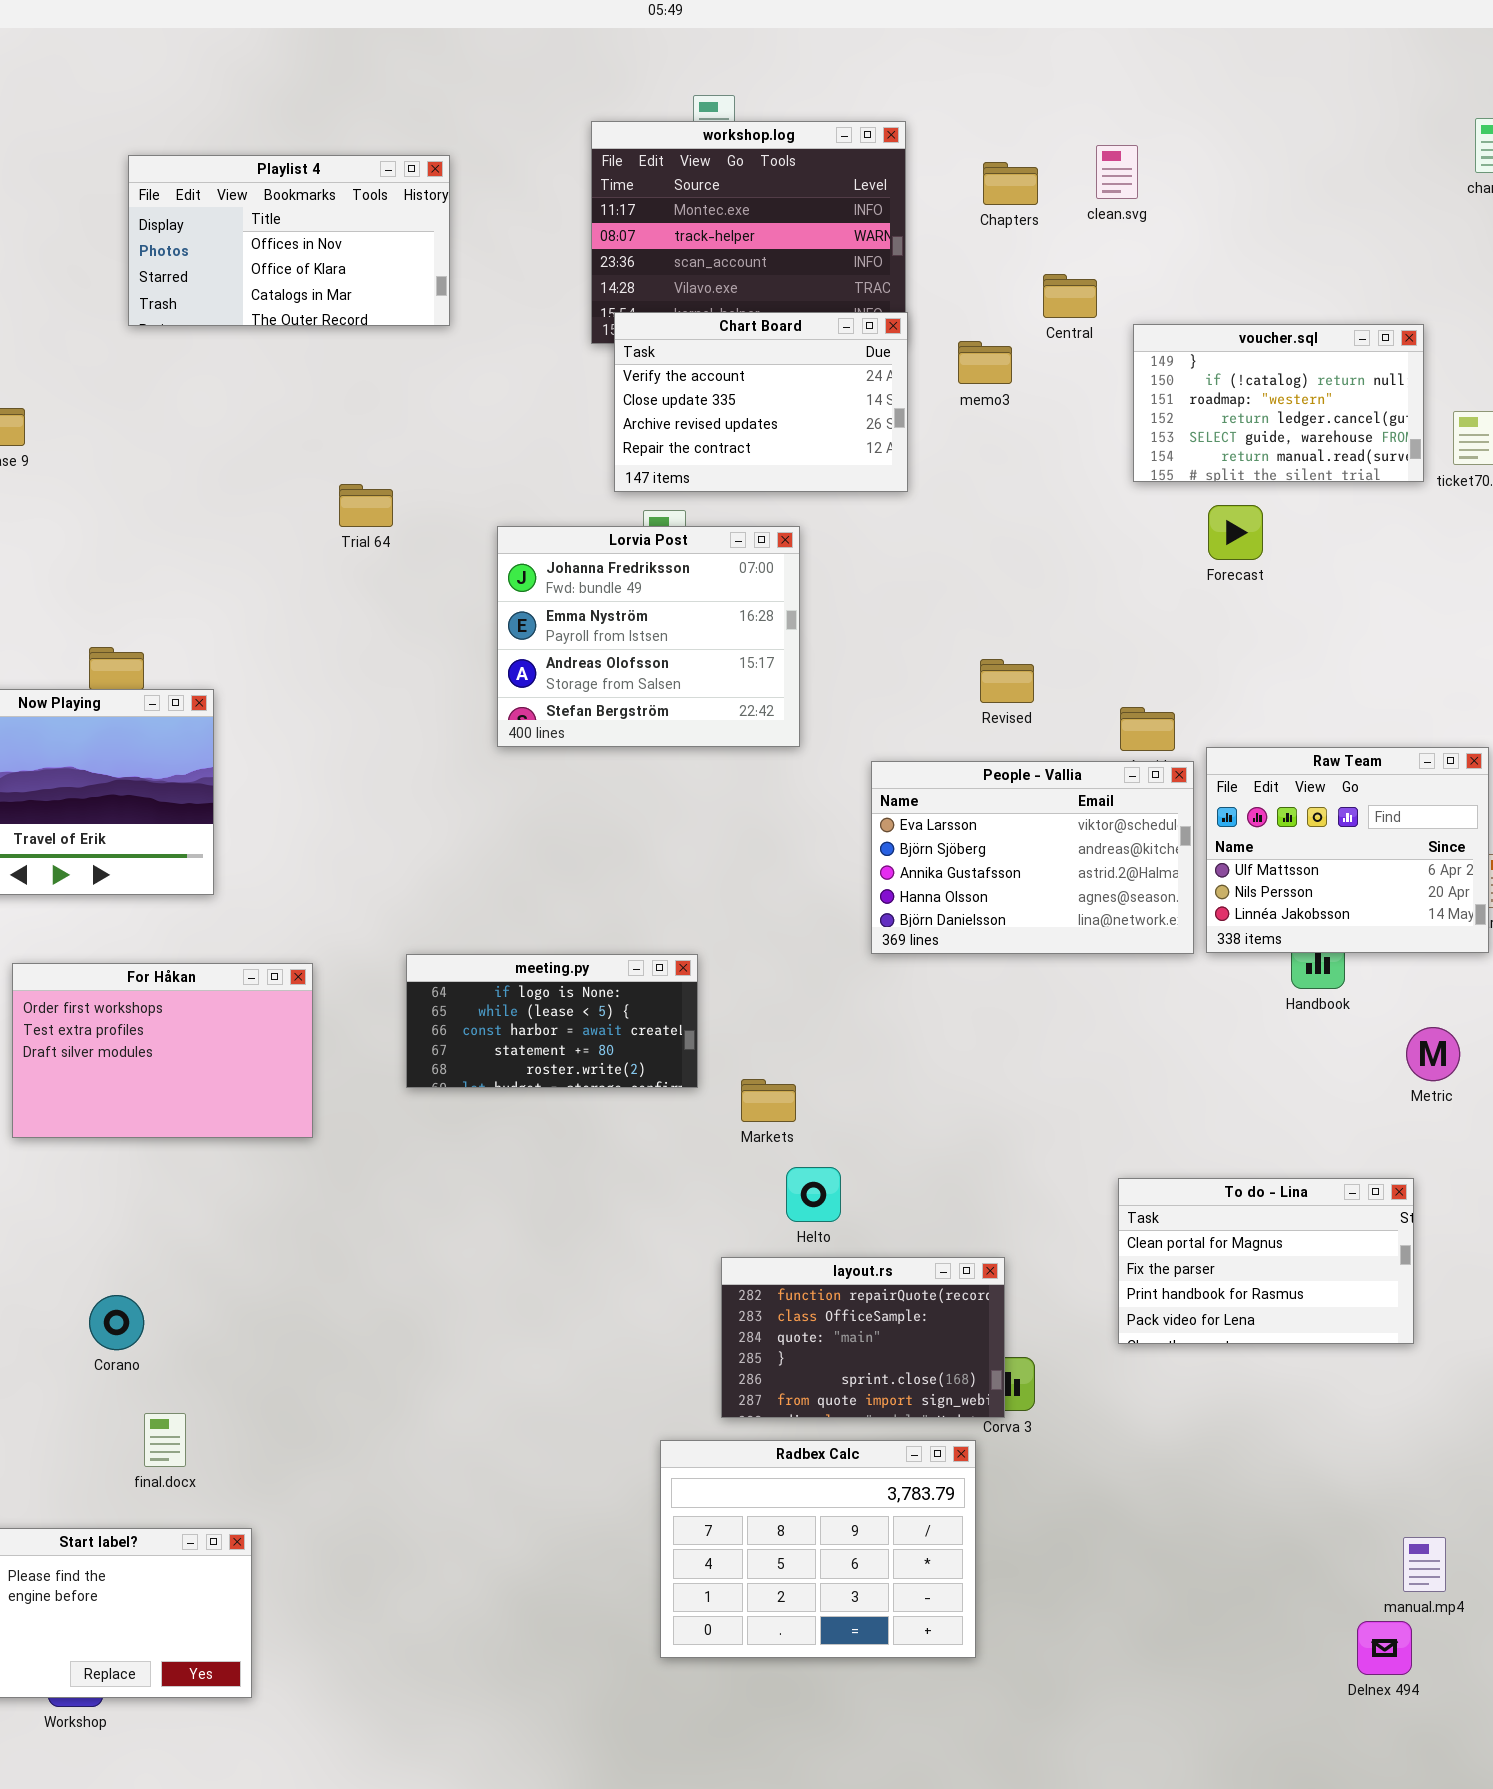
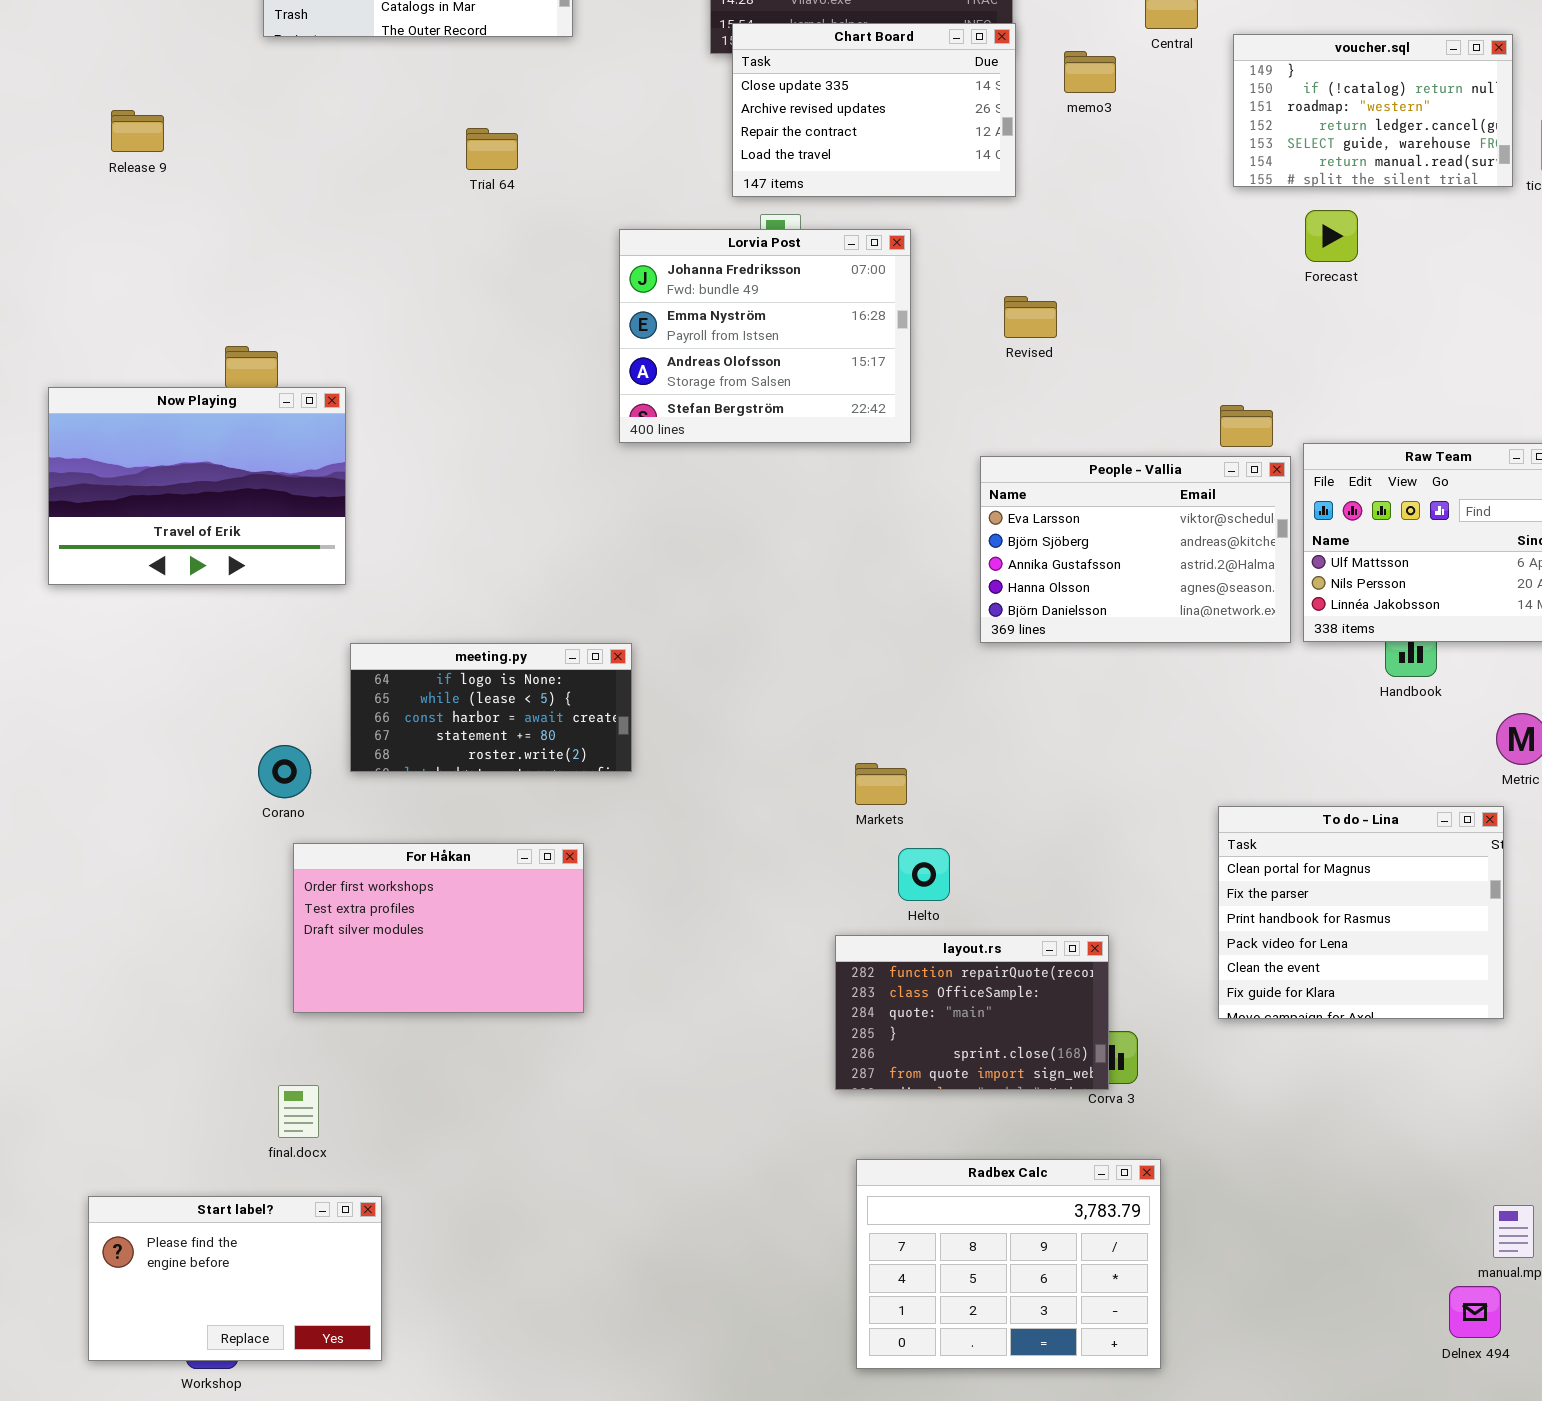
Chart Board: [614,312,908,492] -> [732,23,1016,197], scrolled down 1 row
Trial 64: [339,484,393,527] -> [466,128,518,170], moved
Revised: [980,659,1034,703] -> [1004,296,1057,338], moved
meeting.py: [406,954,698,1088] -> [350,643,632,772], moved
For Håkan: [12,963,313,1138] -> [293,843,584,1013], moved
To do - Lina: [1118,1178,1414,1344] -> [1218,806,1504,1019], resized
Corano: [89,1295,144,1350] -> [258,745,311,798], moved
Radbex Calc: [660,1440,976,1658] -> [856,1159,1161,1369], moved

